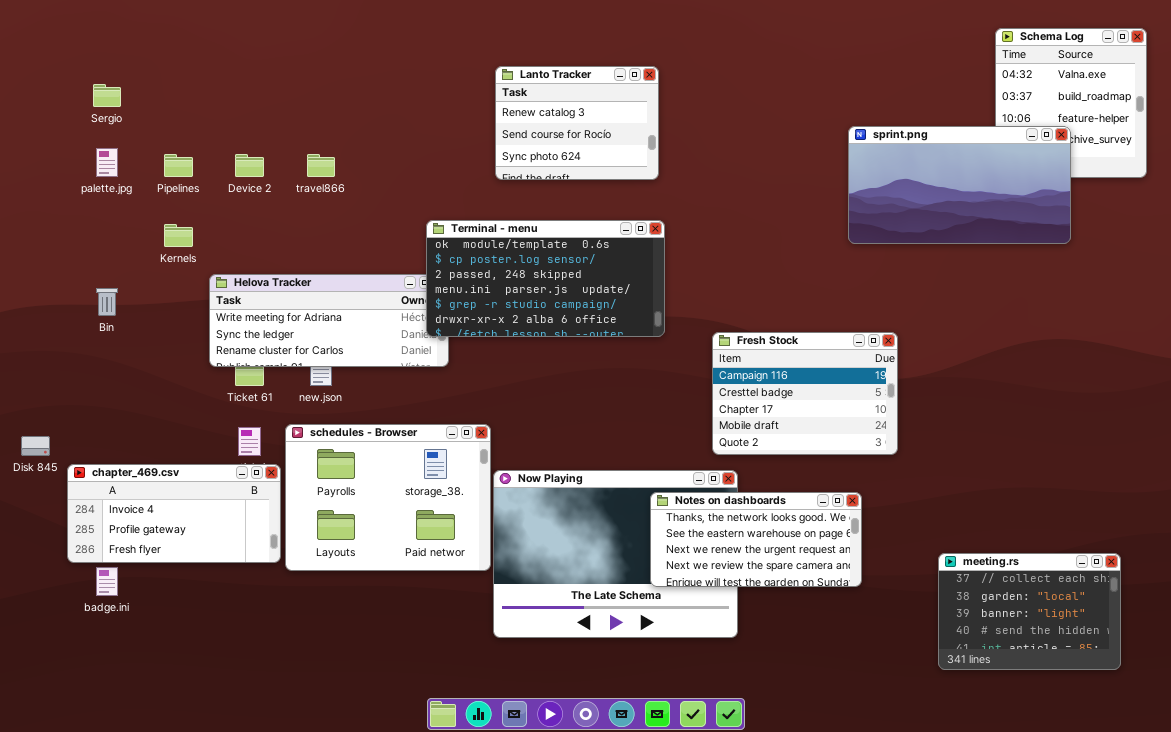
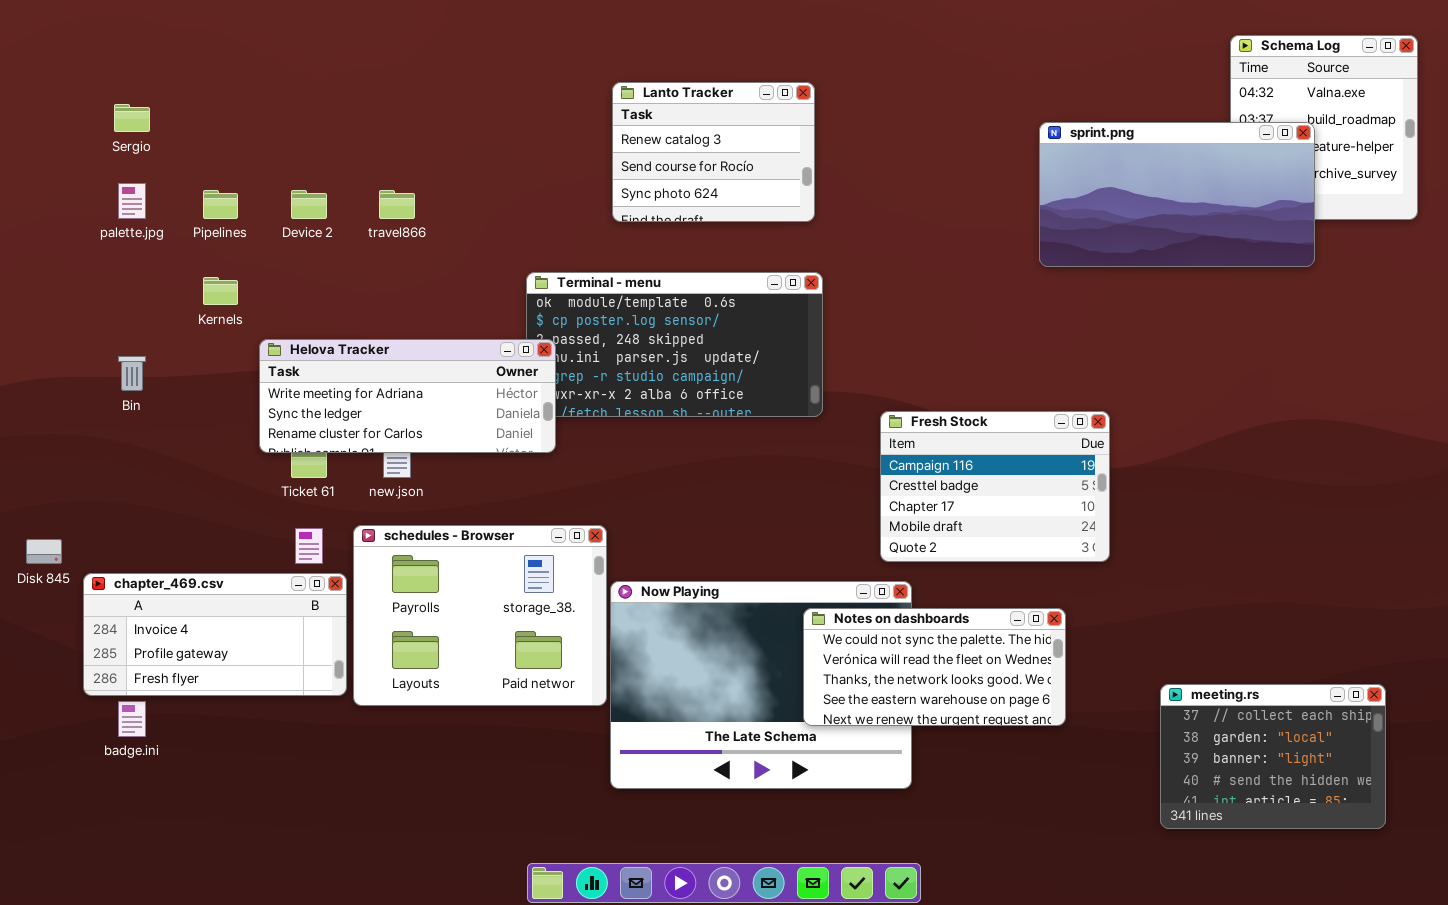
sprint.png: [848,126,1071,244] -> [1039,122,1315,267], moved
Helova Tracker: [209,274,449,367] -> [259,339,556,453], raised
Notes on dashboards: [650,492,862,587] -> [803,608,1066,726], scrolled up 2 rows

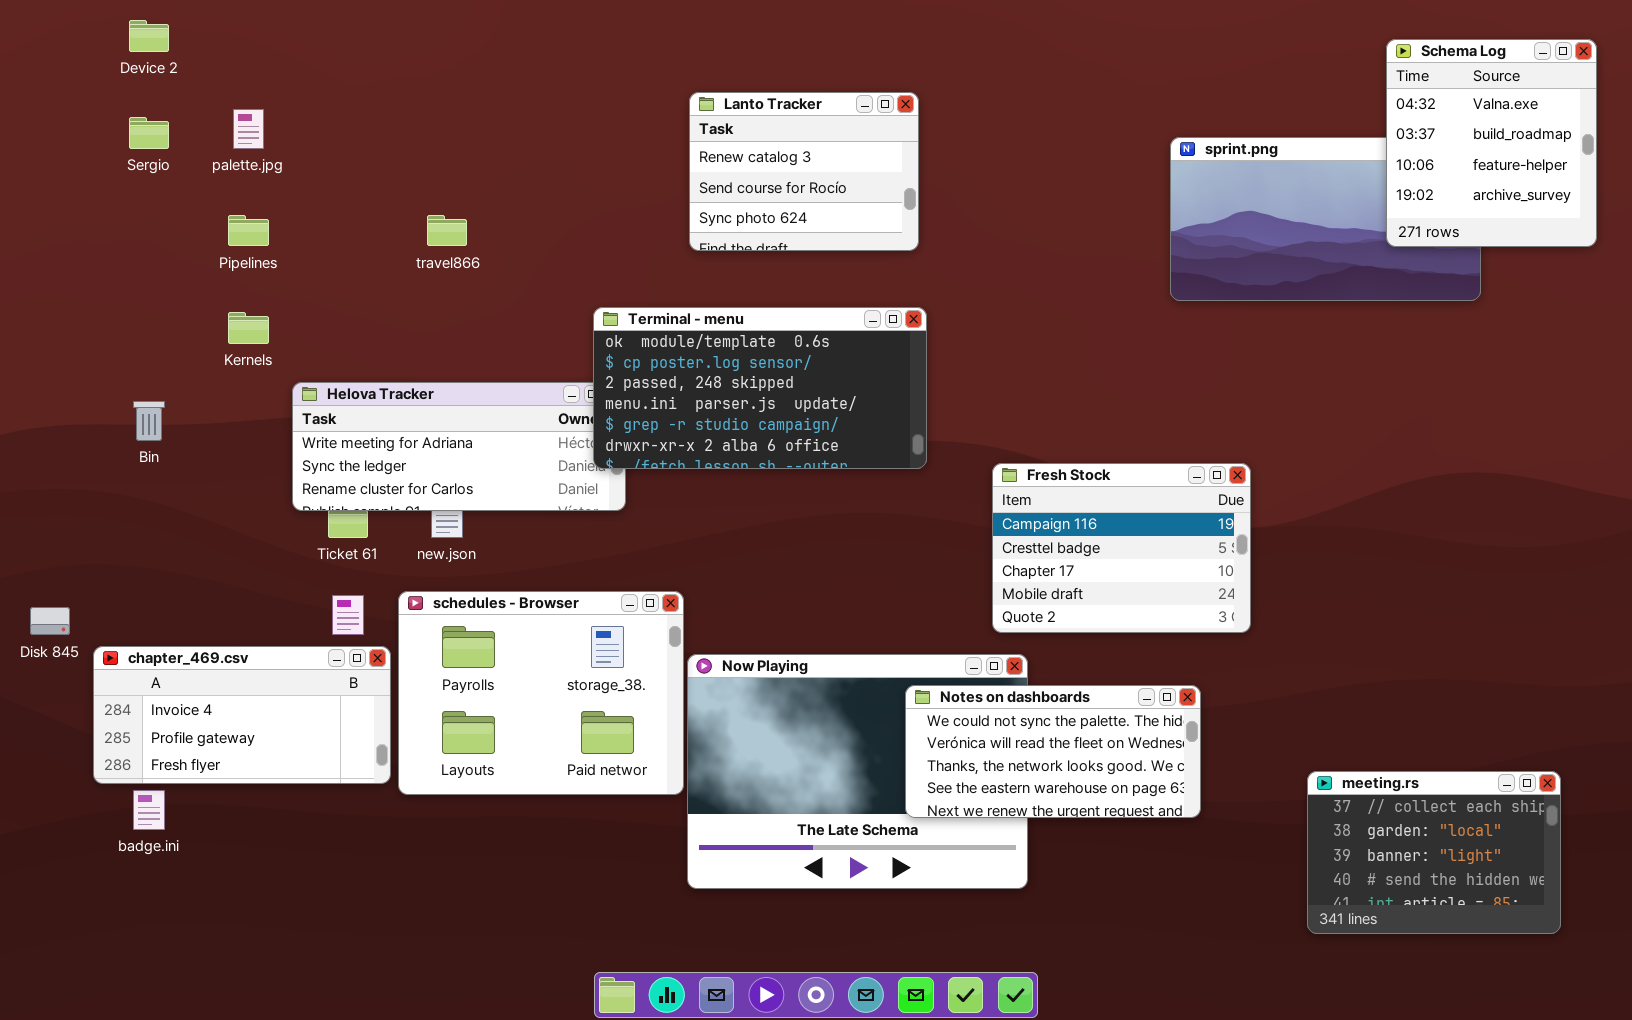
Schema Log: [1230,35,1418,220] -> [1386,39,1597,247], raised
palette.jpg: [118,183,146,219] -> [233,109,264,149], moved
Device 2: [291,190,327,219] -> [129,20,169,52], moved
Terminal - menu: [526,272,823,417] -> [593,307,927,469], raised

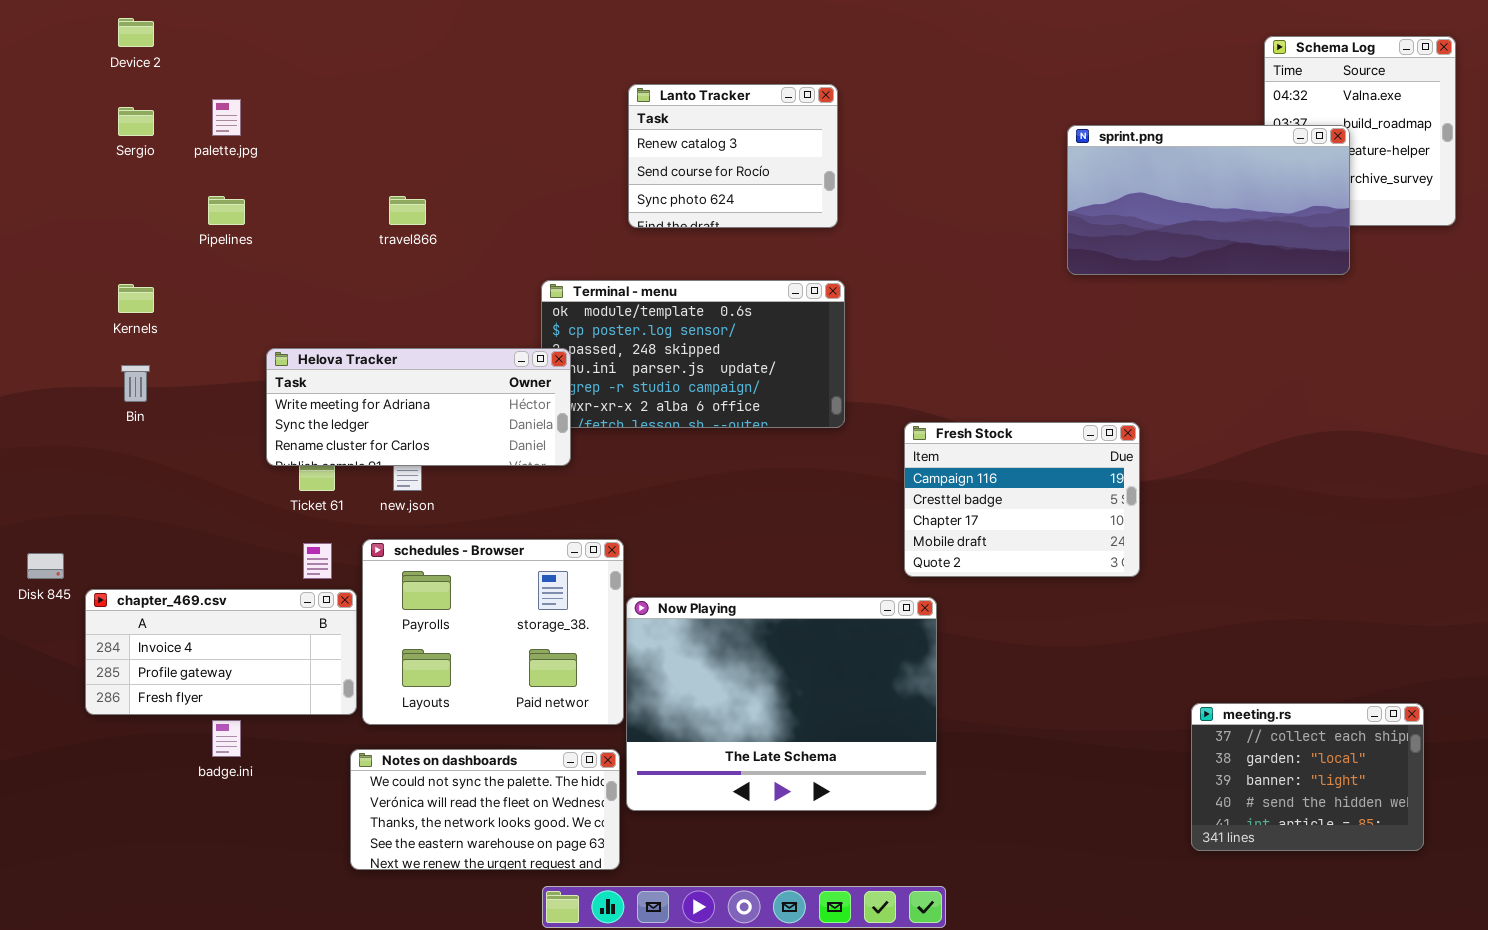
sprint.png: [1170,137,1481,301] -> [1067,125,1350,275], raised
Kernels: [228,312,269,344] -> [118,284,154,313], moved
Helova Tracker: [292,382,626,511] -> [266,348,571,466], raised
Notes on dashboards: [905,685,1201,818] -> [350,749,620,870], moved
badge.ini: [133,790,165,830] -> [212,720,241,757], moved

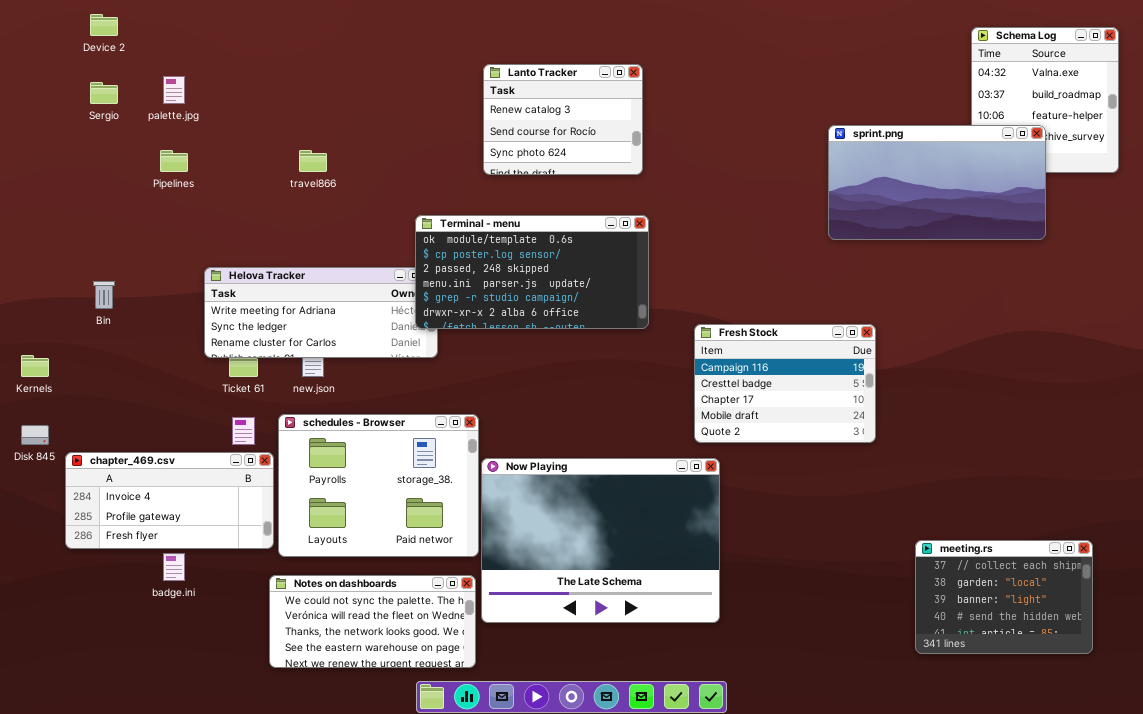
sprint.png: [1067,125,1350,275] -> [828,125,1046,240], moved
Terminal - menu: [541,280,845,428] -> [415,215,649,329], raised
Kernels: [118,284,154,313] -> [21,355,49,377], moved

